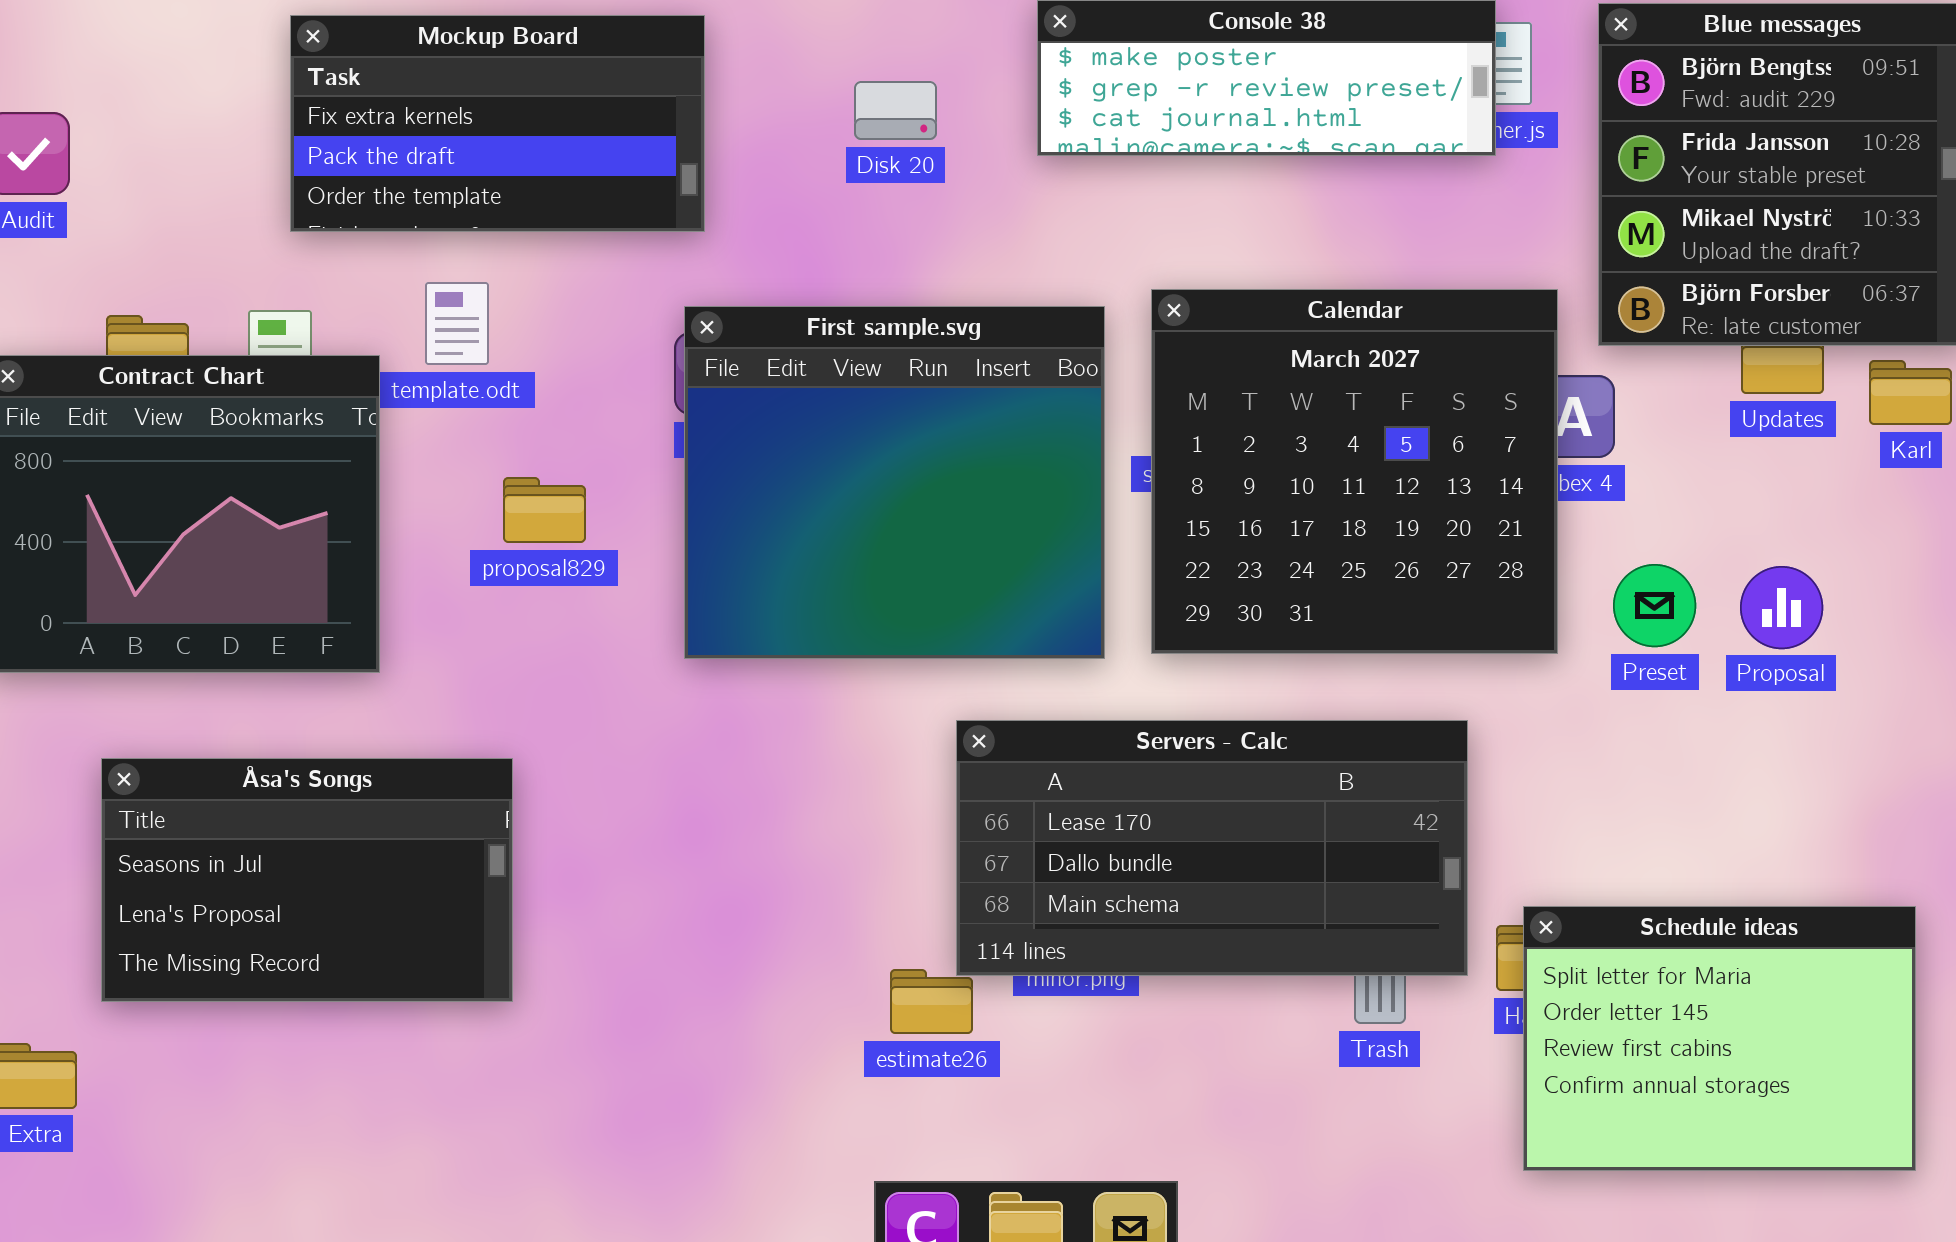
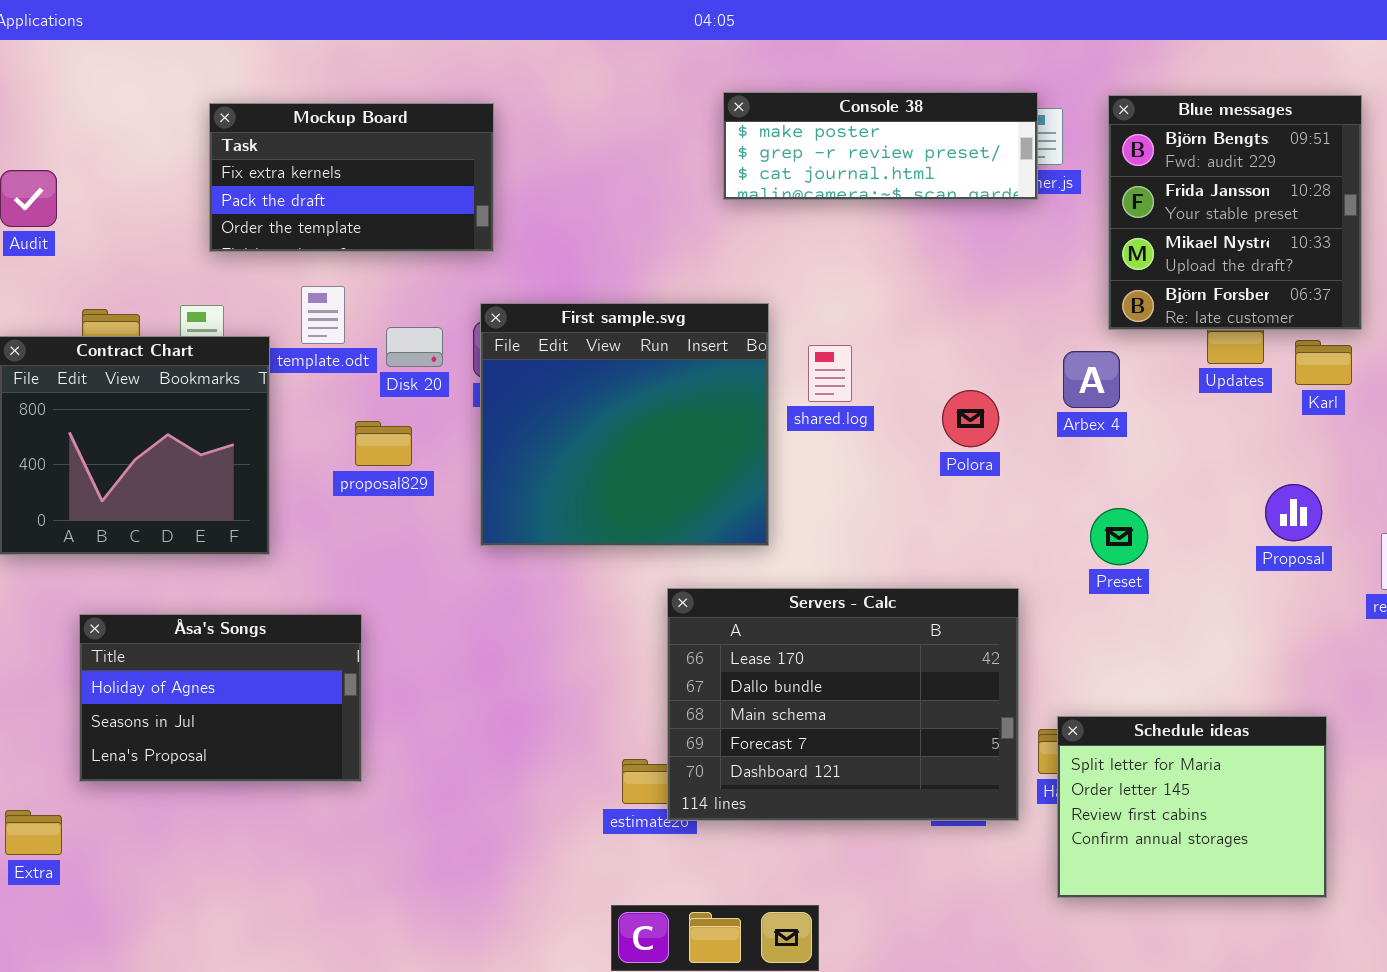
Disk 20: [854,81,937,140] -> [386,327,443,367], moved
Calendar: [1151,289,1558,654] -> none, closed
Preset: [1613,564,1696,647] -> [1090,508,1148,565], moved
Proposal: [1740,566,1823,649] -> [1265,484,1322,541], moved
Servers - Calc: [956,720,1468,976] -> [667,588,1019,821], resized
Åsa's Songs: [101,758,513,1002] -> [79,614,362,782], scrolled up 1 row

